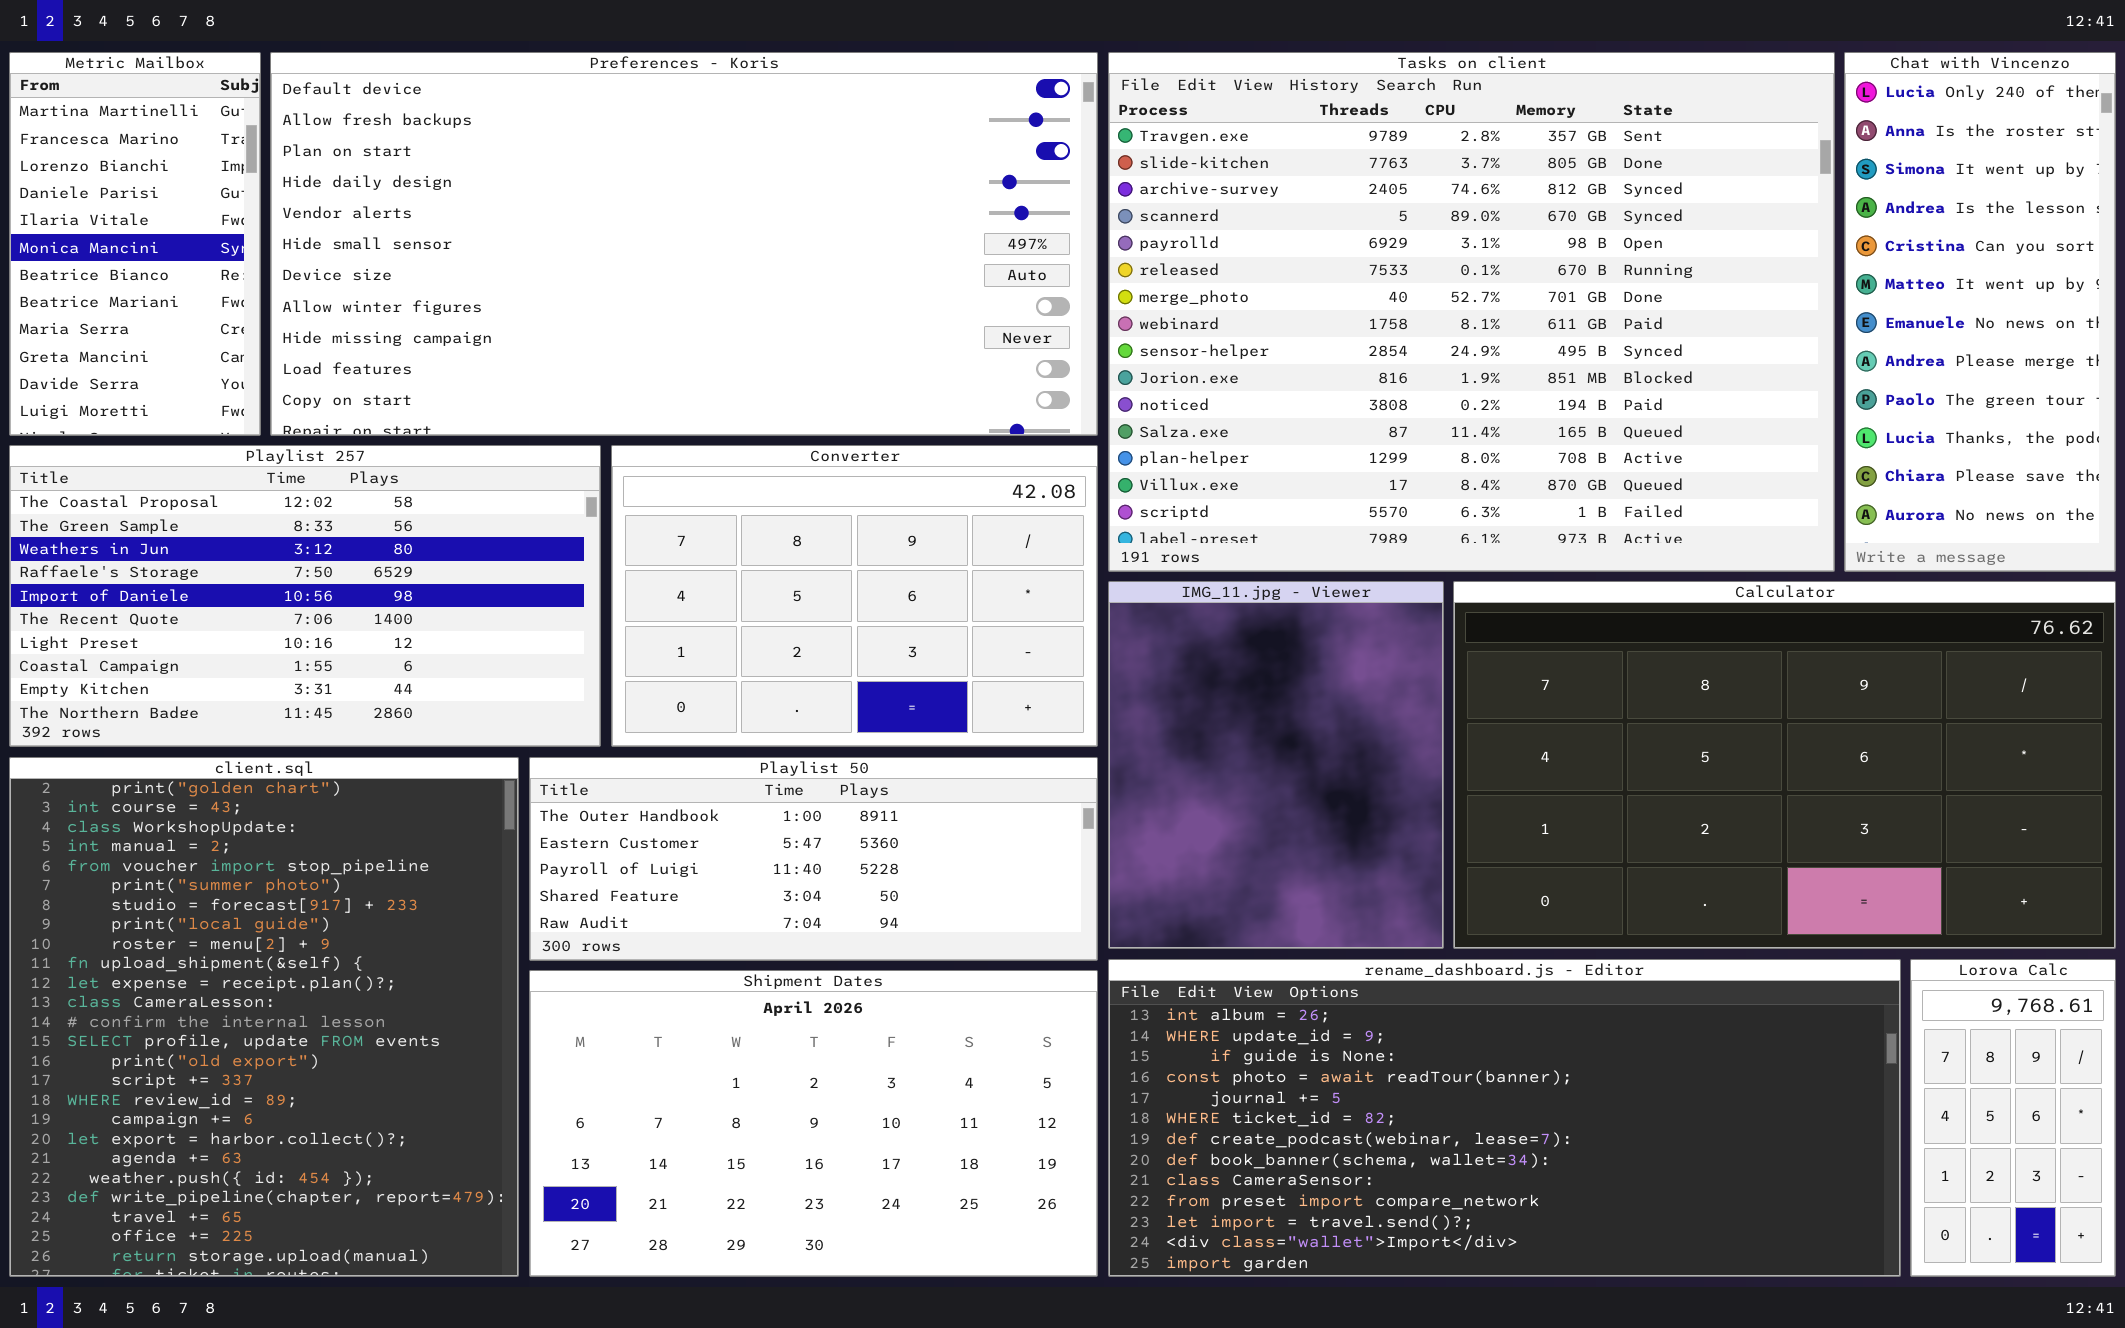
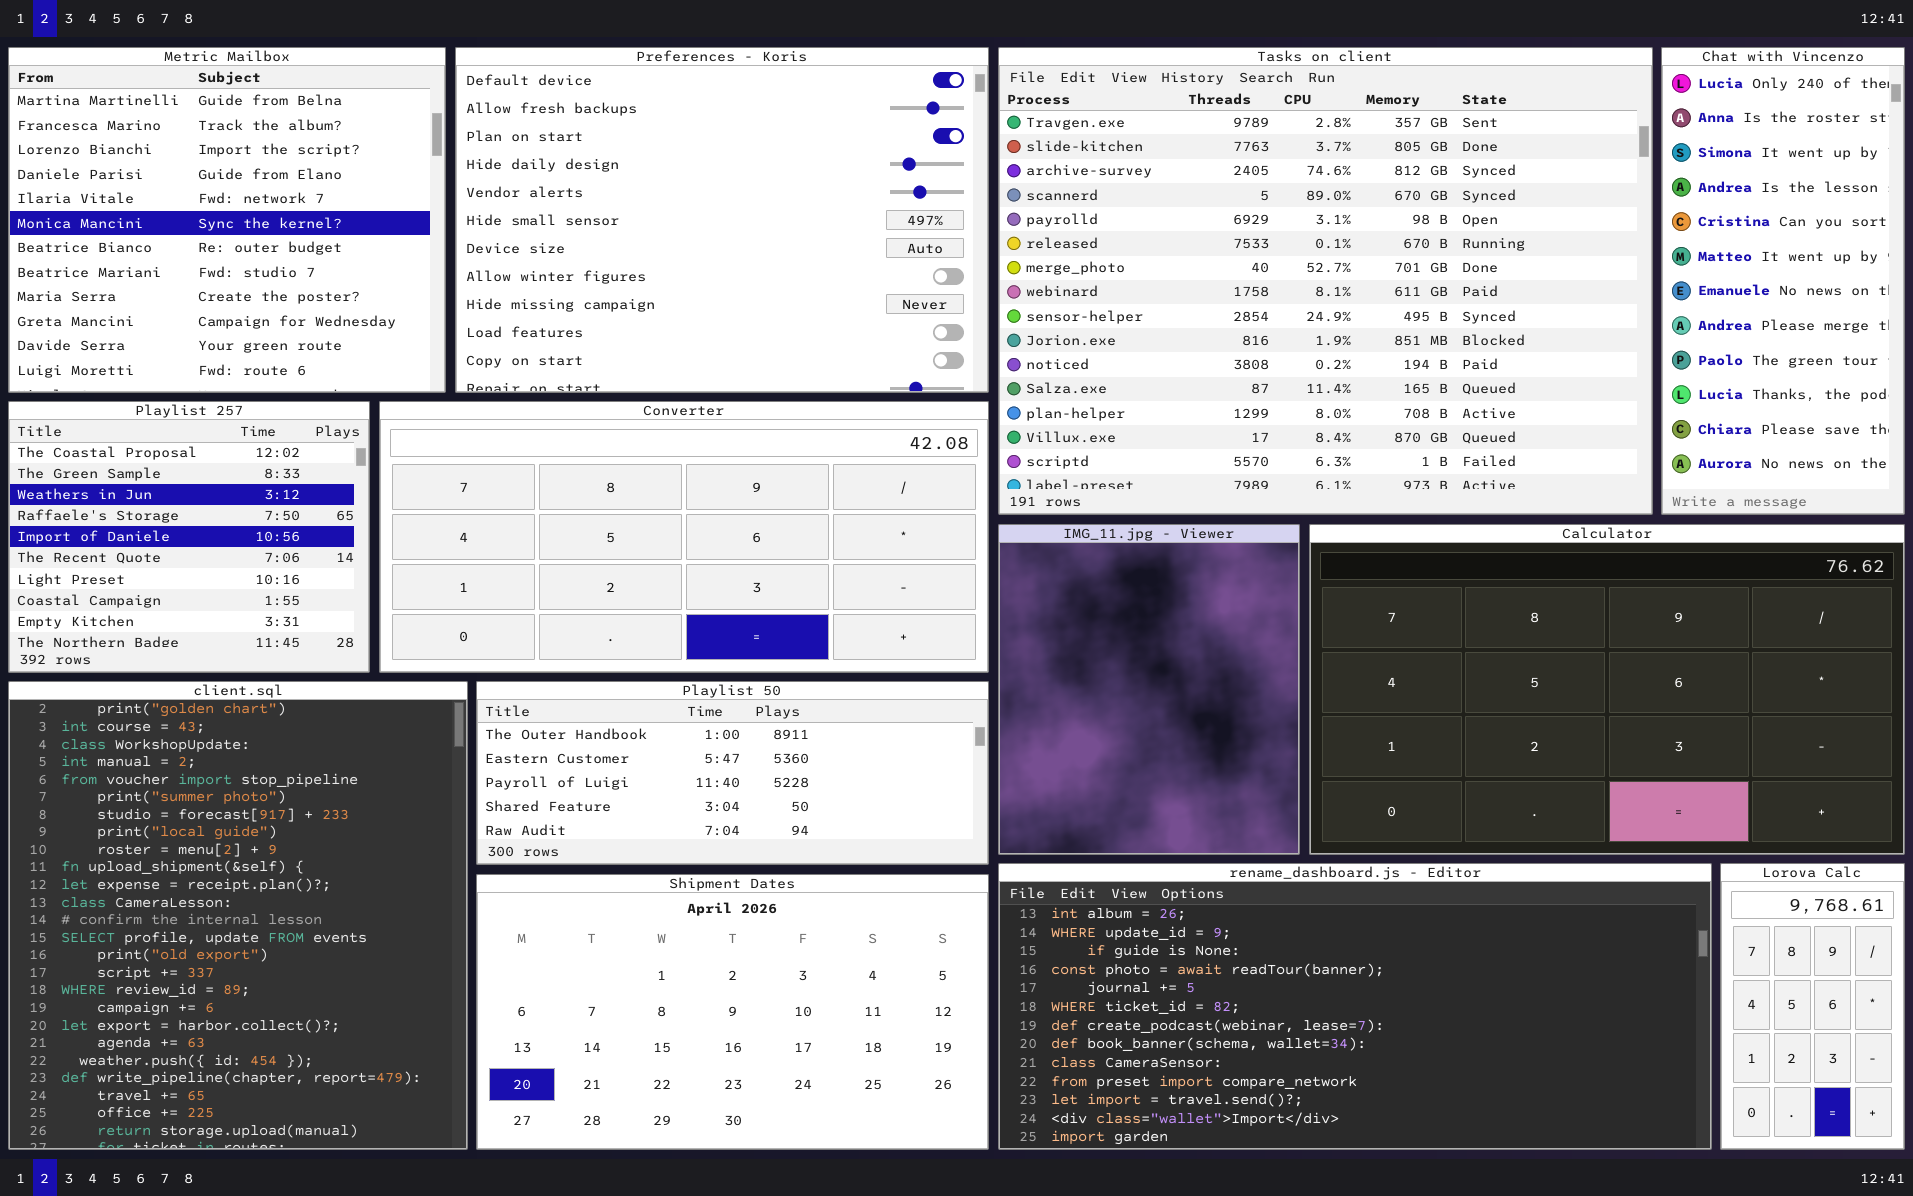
Metric Mailbox: [9,52,261,436] -> [8,47,446,393], resized
Preferences - Koris: [270,52,1098,436] -> [455,47,989,393], resized
Playlist 257: [9,445,601,747] -> [8,401,370,673], resized
Converter: [611,445,1098,747] -> [379,401,989,673], resized

